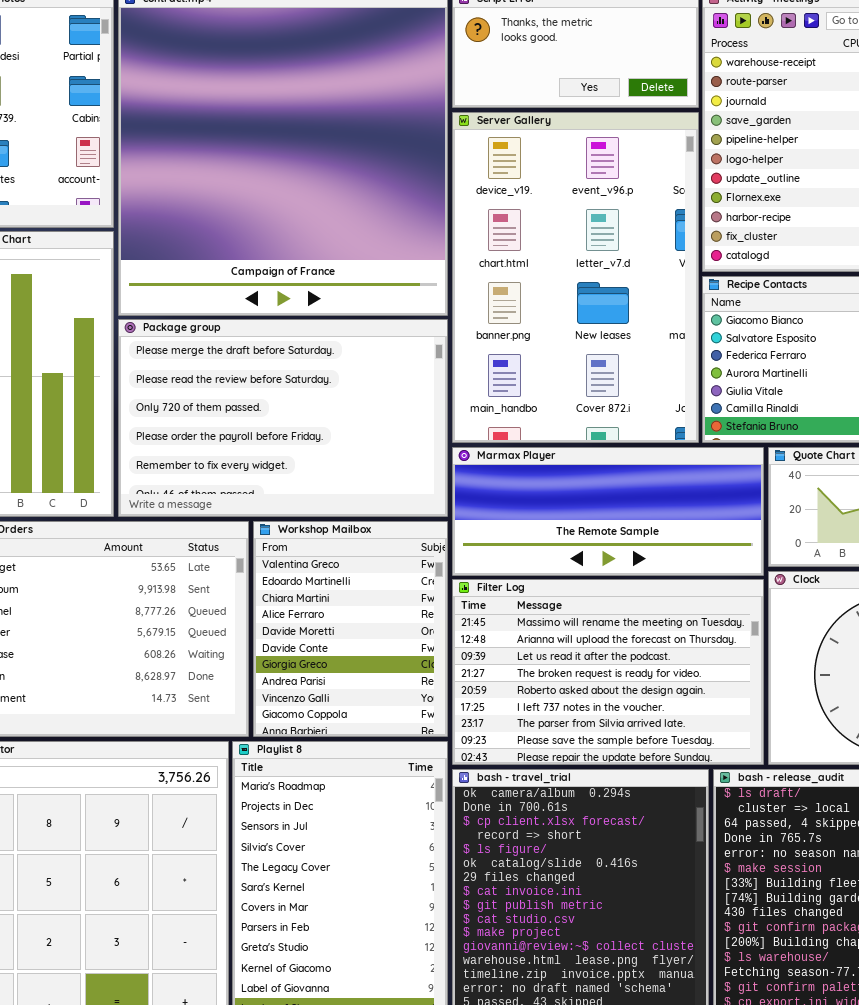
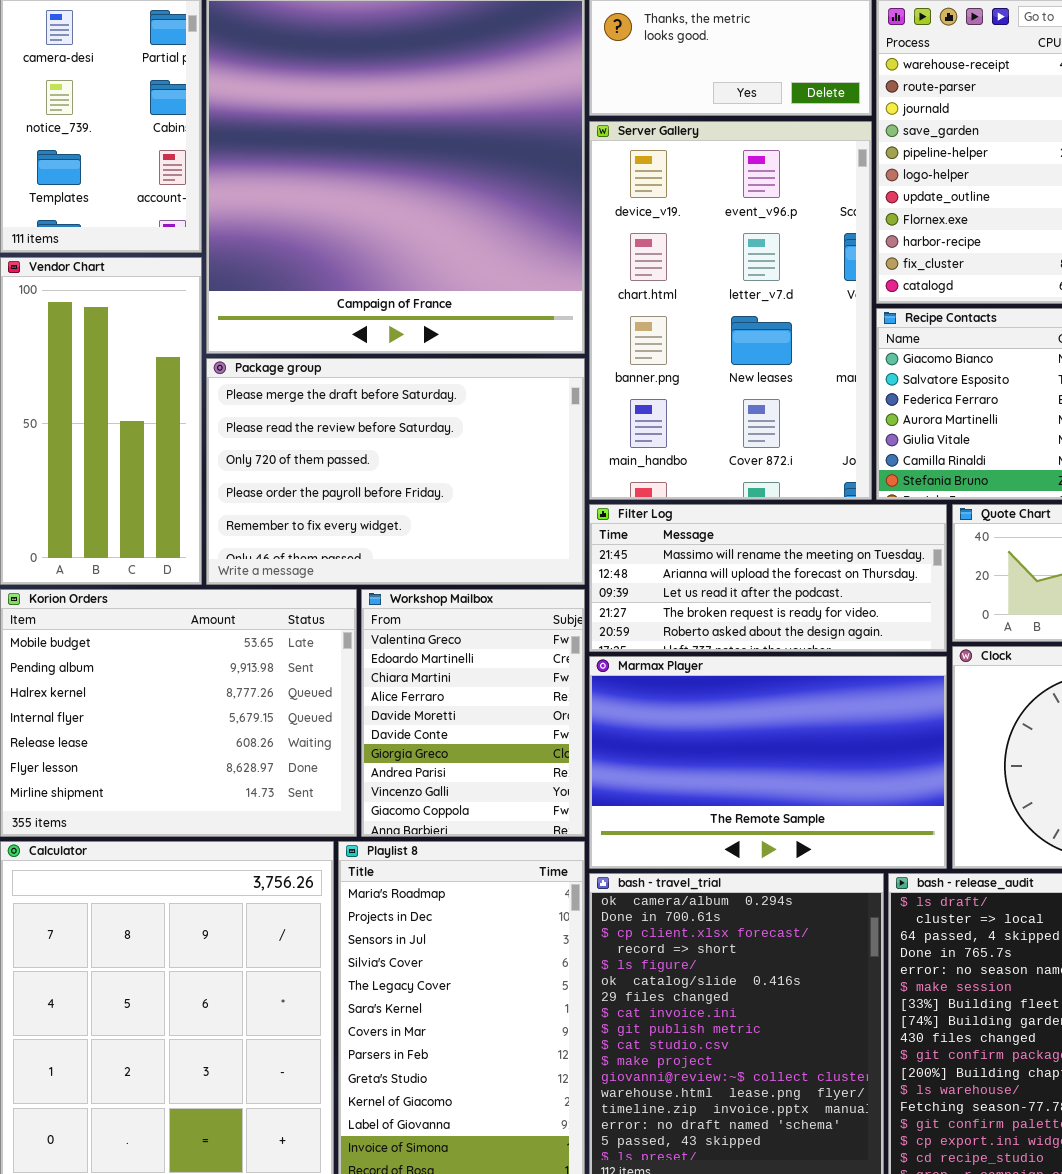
Marmax Player: [452,447,764,576] -> [589,656,947,869], moved, resized
Filter Log: [452,579,764,765] -> [589,504,947,652], moved, resized

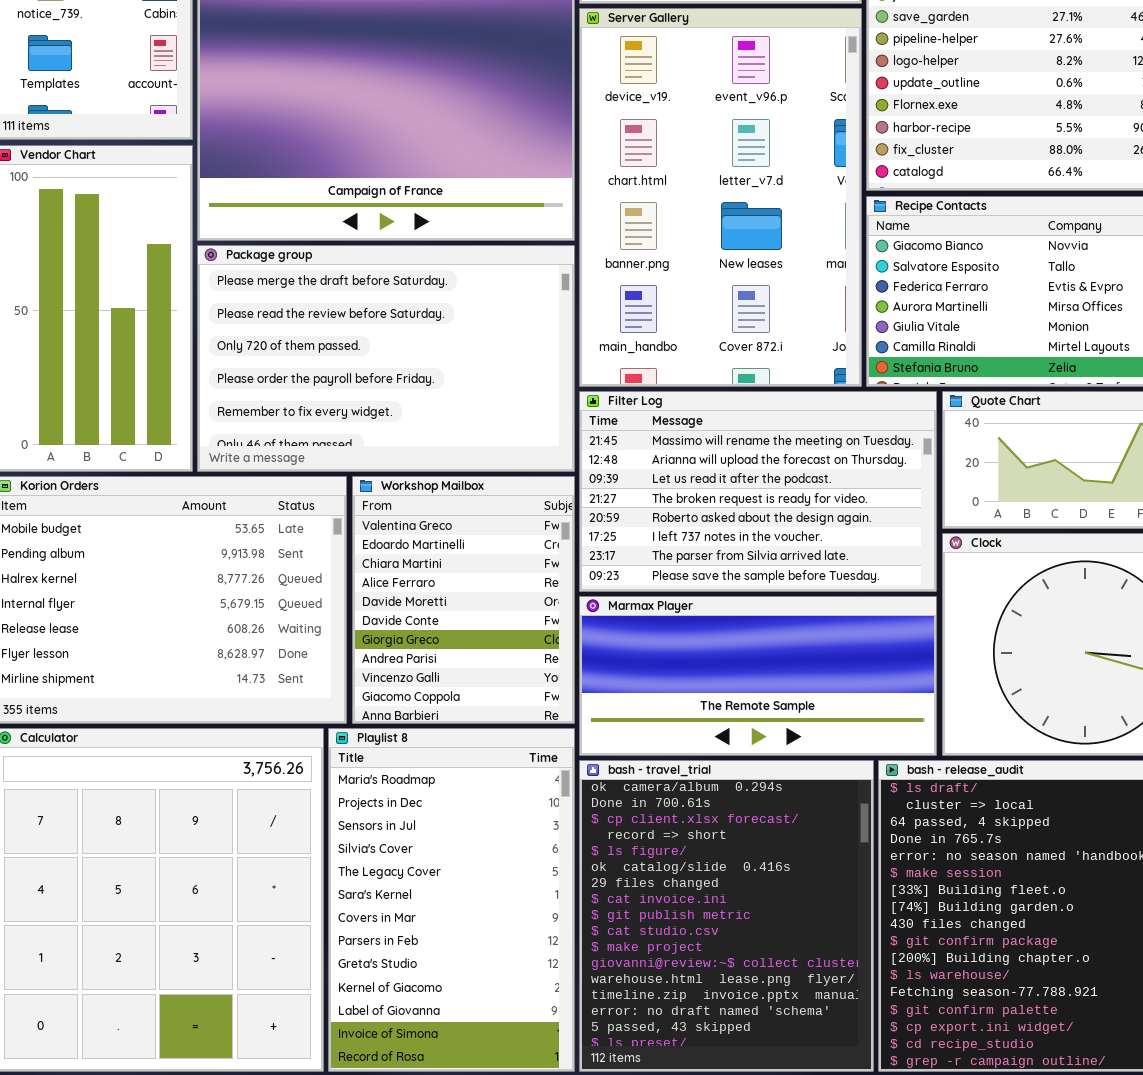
Filter Log: [589,504,947,652] -> [579,391,937,592], resized
Marmax Player: [589,656,947,869] -> [579,596,937,756], resized

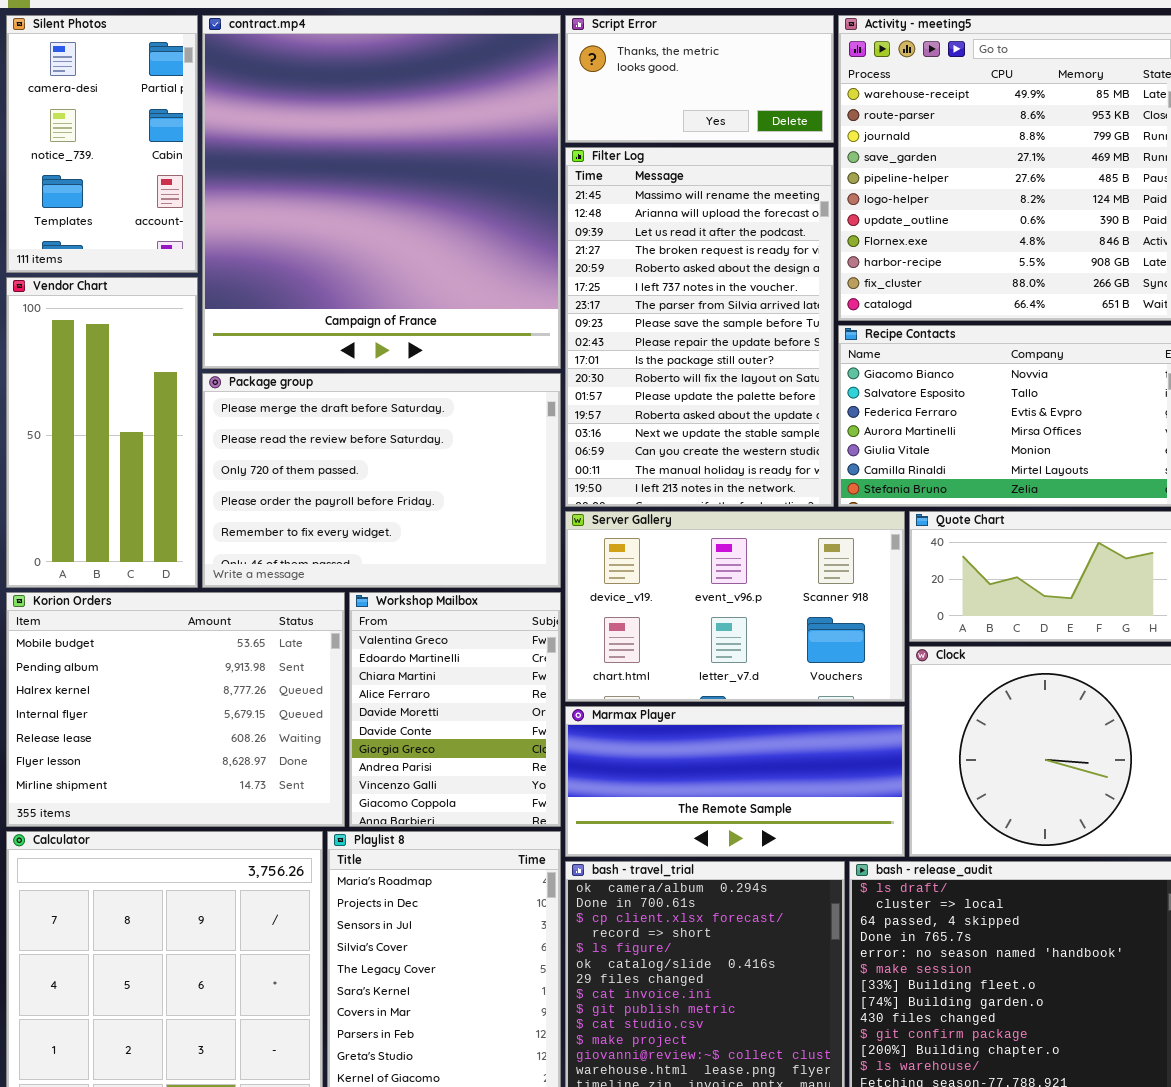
Server Gallery: [579,8,862,387] -> [565,511,905,702], moved, resized
Filter Log: [579,391,937,592] -> [565,147,834,507], moved, resized

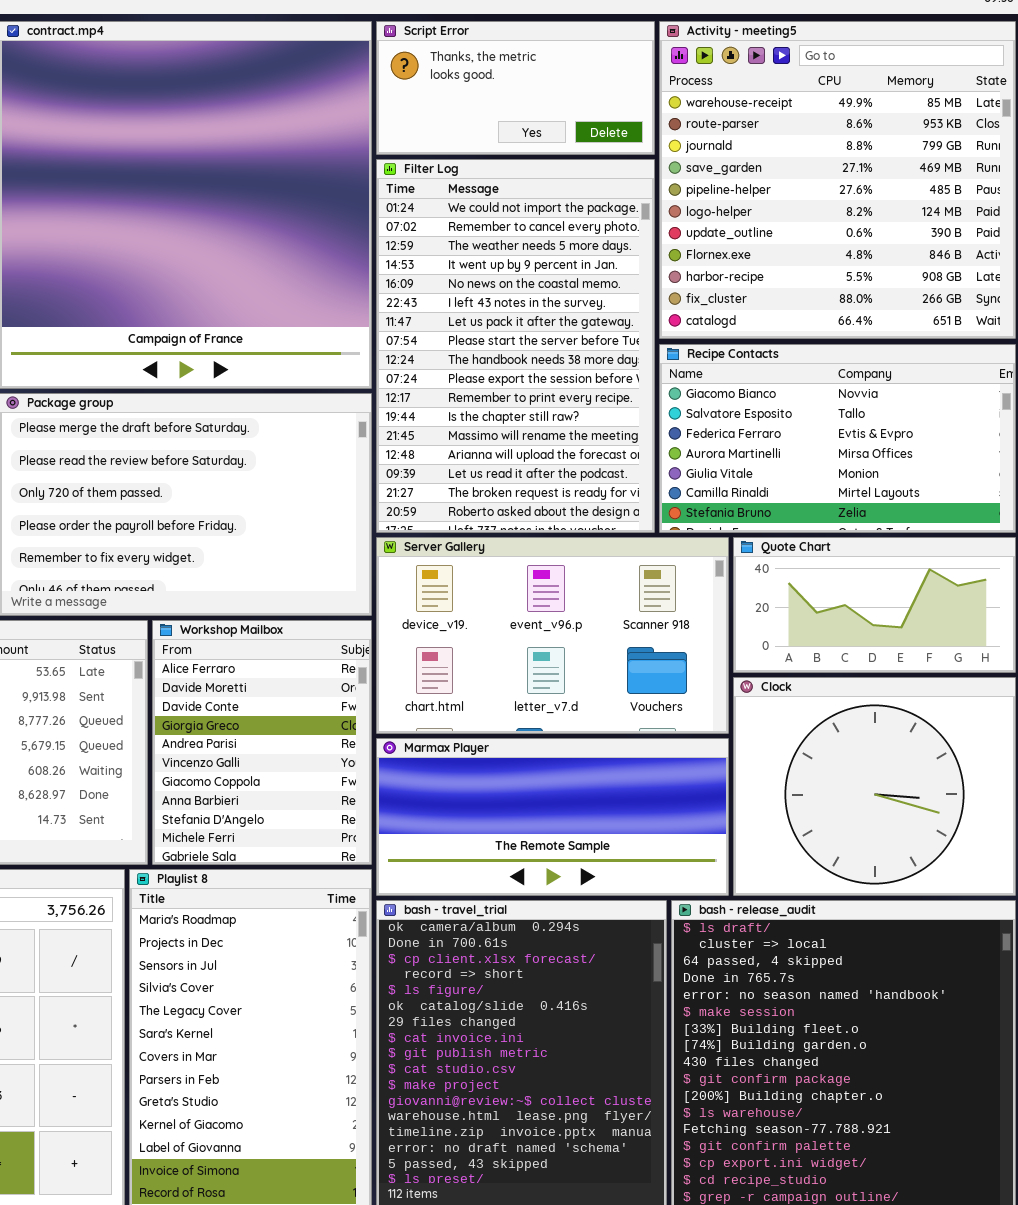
Filter Log: [565,147,834,507] -> [376,159,655,533], scrolled up 12 rows
Workshop Mailbox: [349,592,561,827] -> [152,620,372,865], scrolled down 3 rows

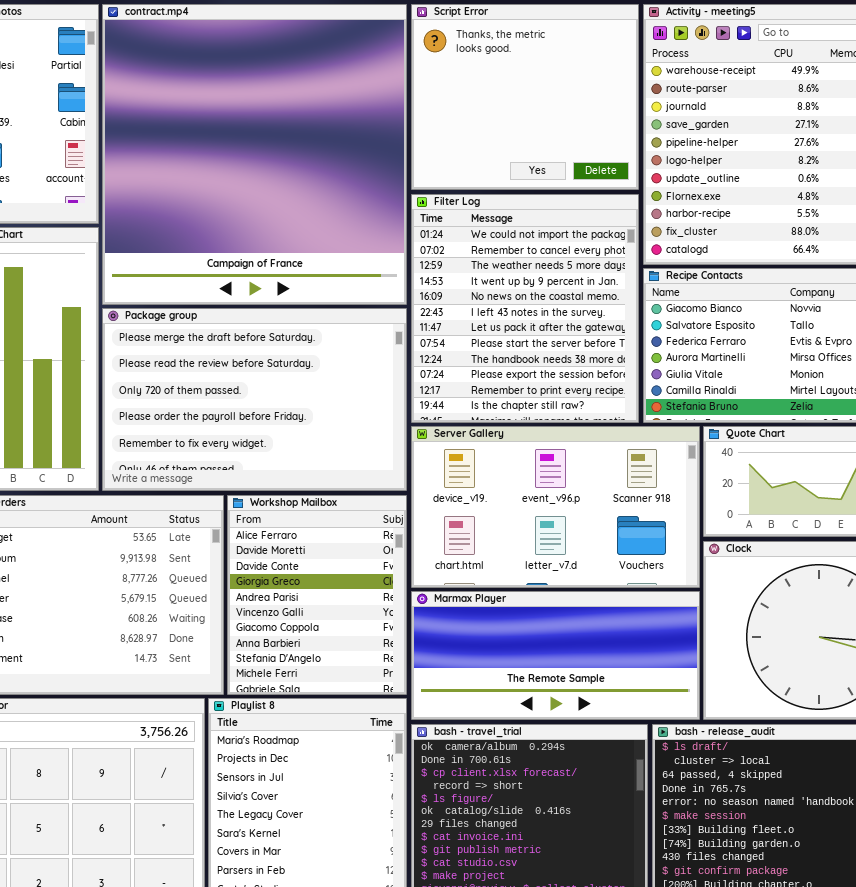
Script Error: [376,21,655,155] -> [411,4,639,190], resized
Filter Log: [376,159,655,533] -> [411,194,639,423], resized

